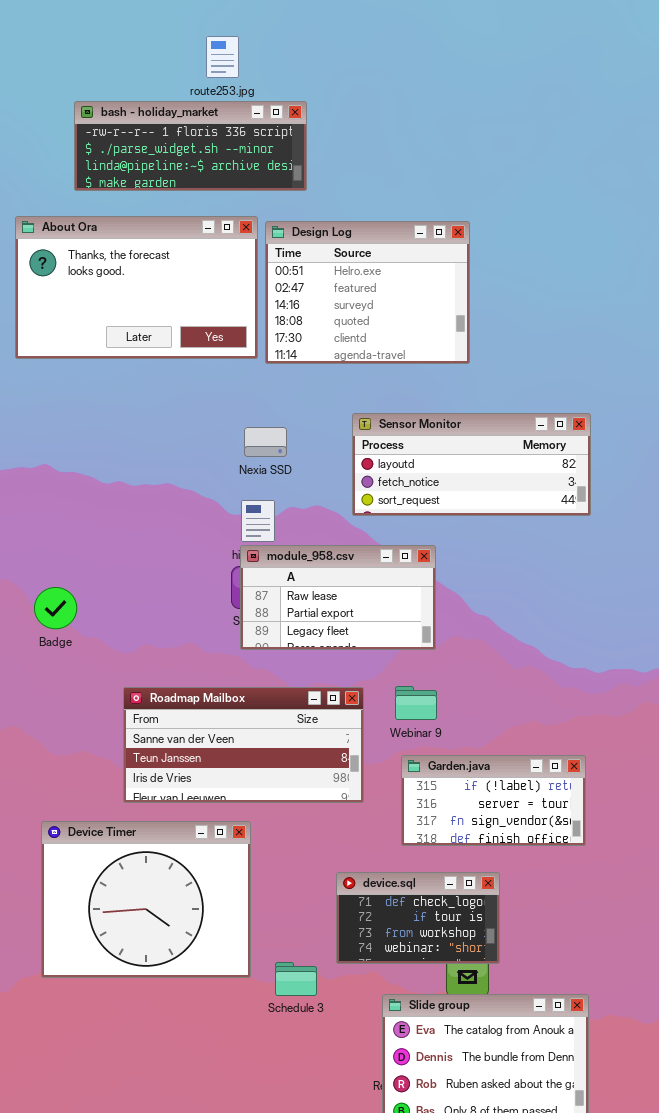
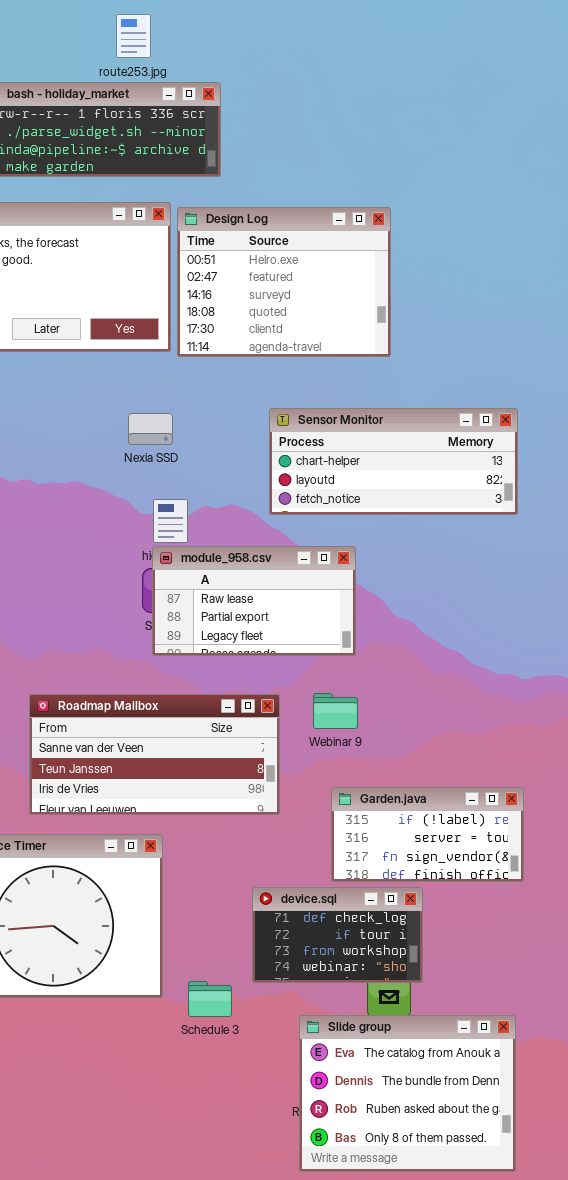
Sensor Monitor: [352,413,591,516] -> [269,408,518,515], scrolled up 1 row
Nexia SSD: [244,427,287,457] -> [128,413,173,445], moved
Garden.java: [401,755,586,846] -> [331,787,524,882], moved

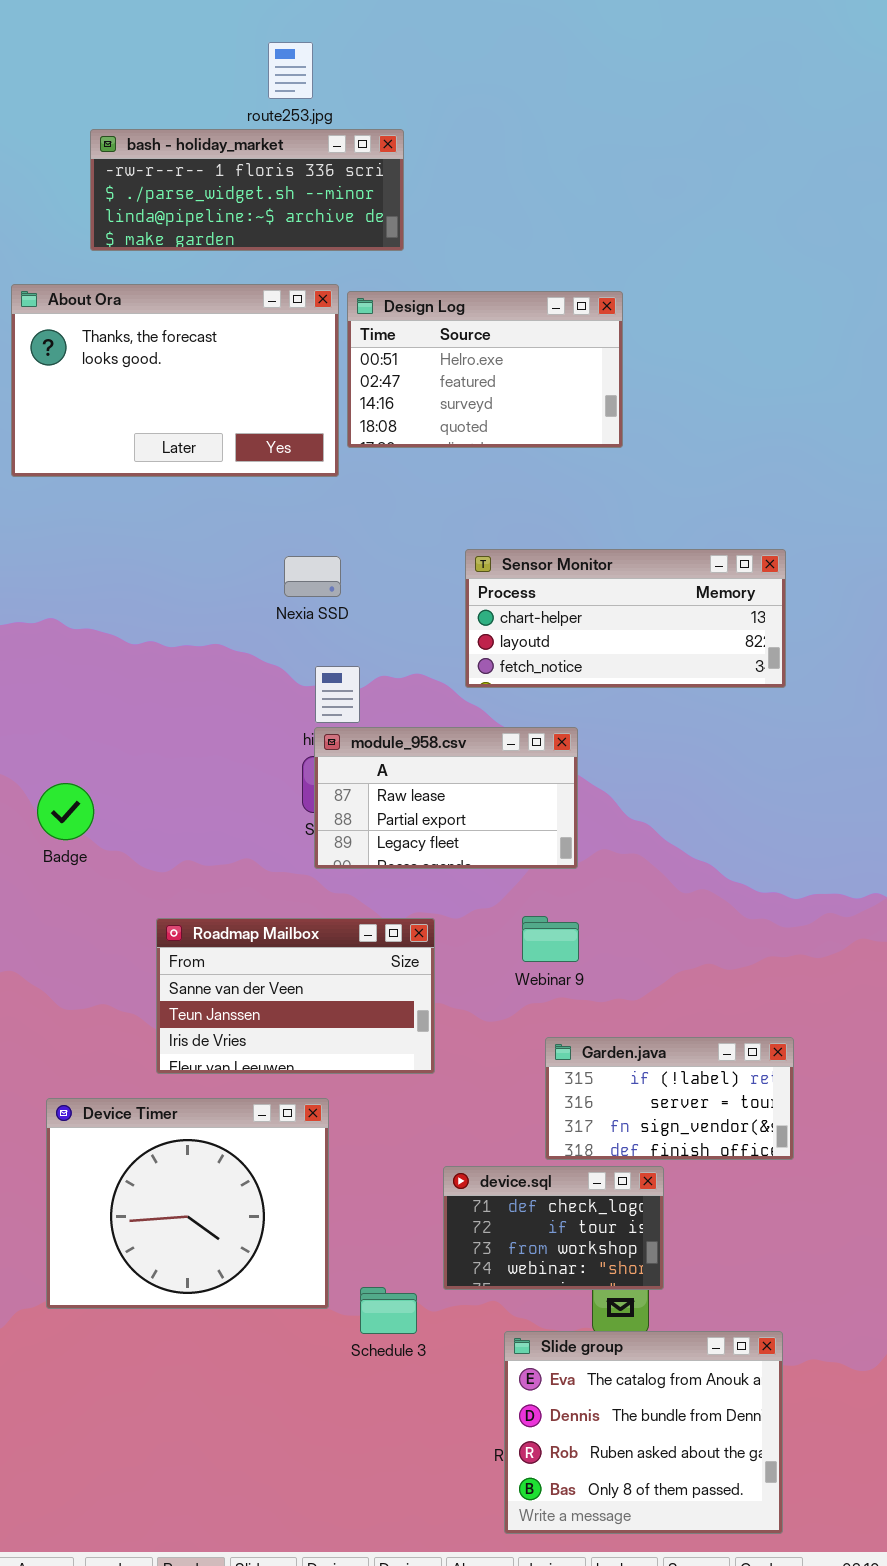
Design Log: [177,207,391,357] -> [347,291,623,448], resized
Roadmap Mailbox: [29,694,280,815] -> [156,918,435,1074], resized

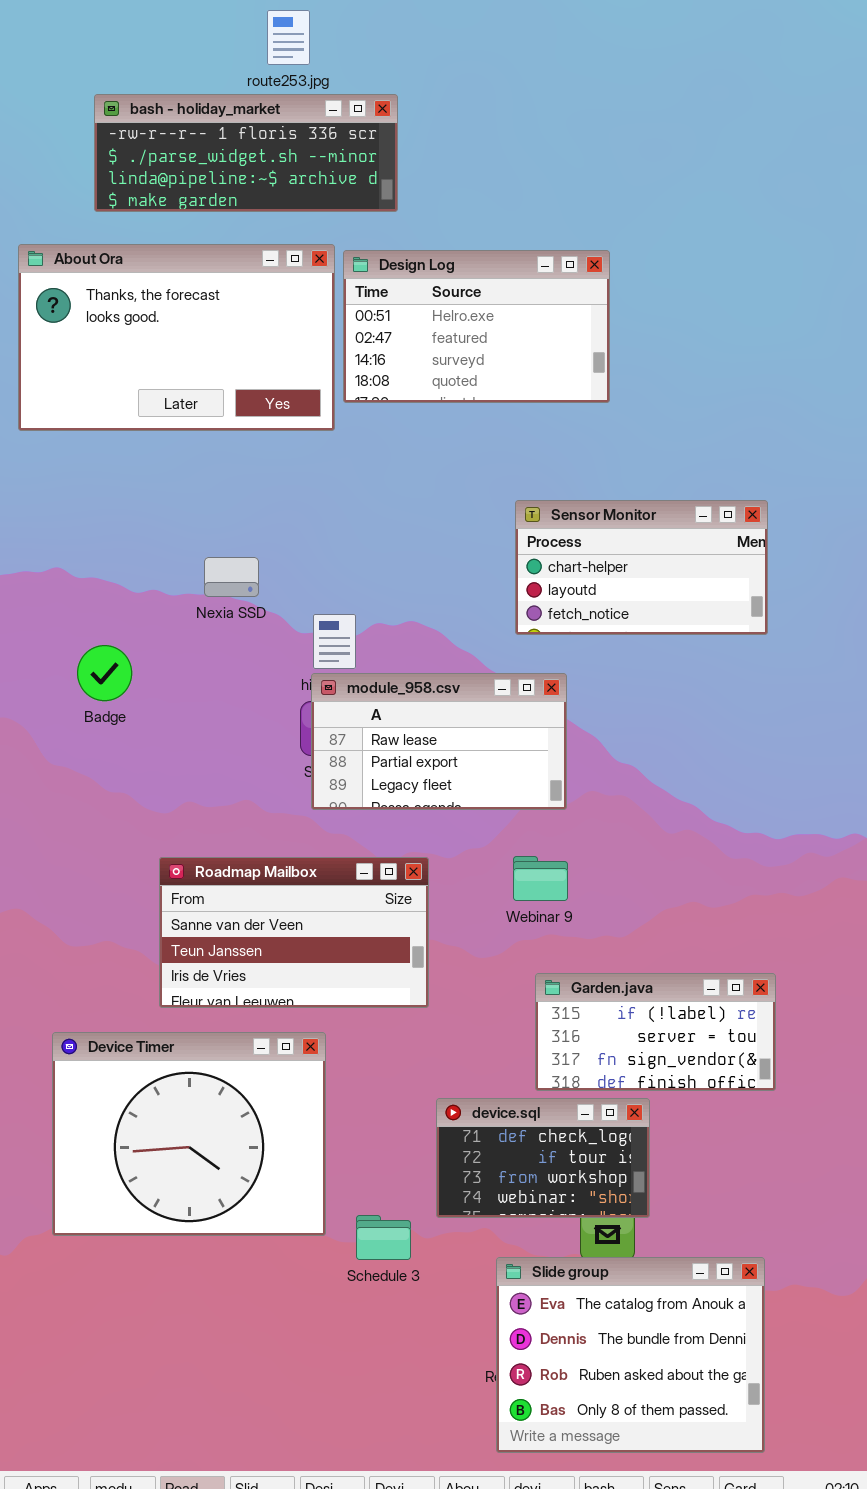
Sensor Monitor: [465,549,786,688] -> [515,500,768,635], resized
Nexia SSD: [284,556,341,597] -> [204,557,259,597], moved
Badge: [37,783,94,840] -> [77,645,132,701], moved

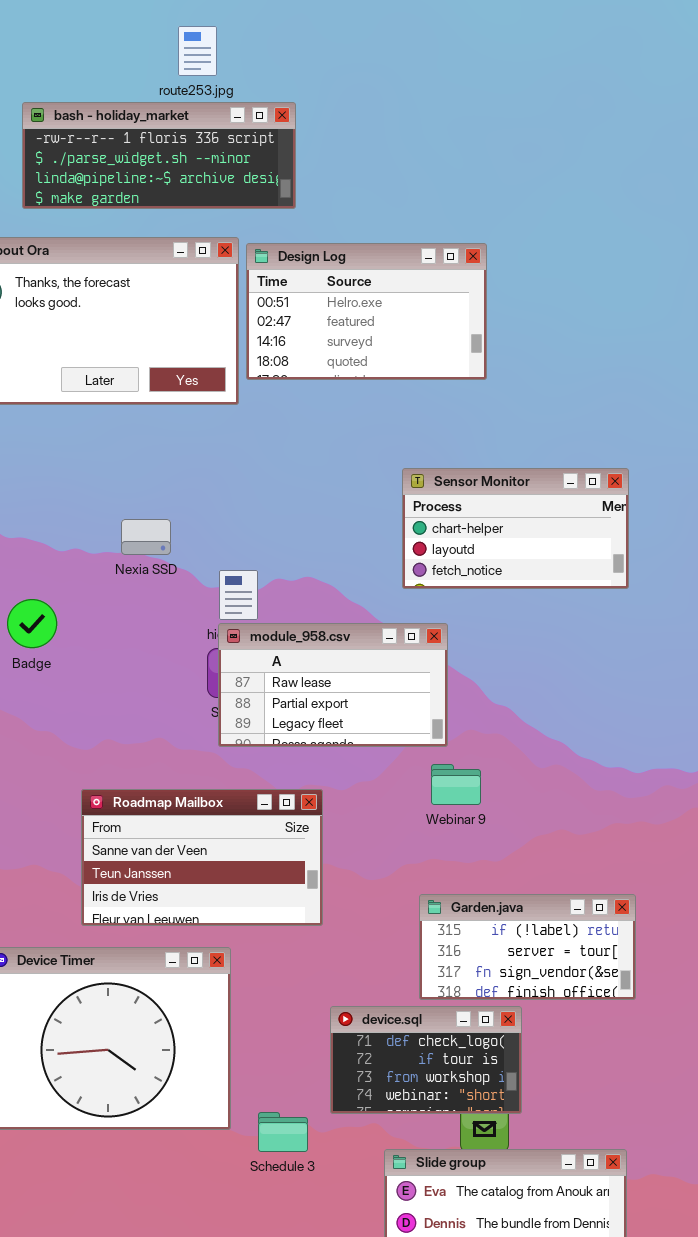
Webinar 9: [513,856,568,901] -> [431,764,481,805], moved

